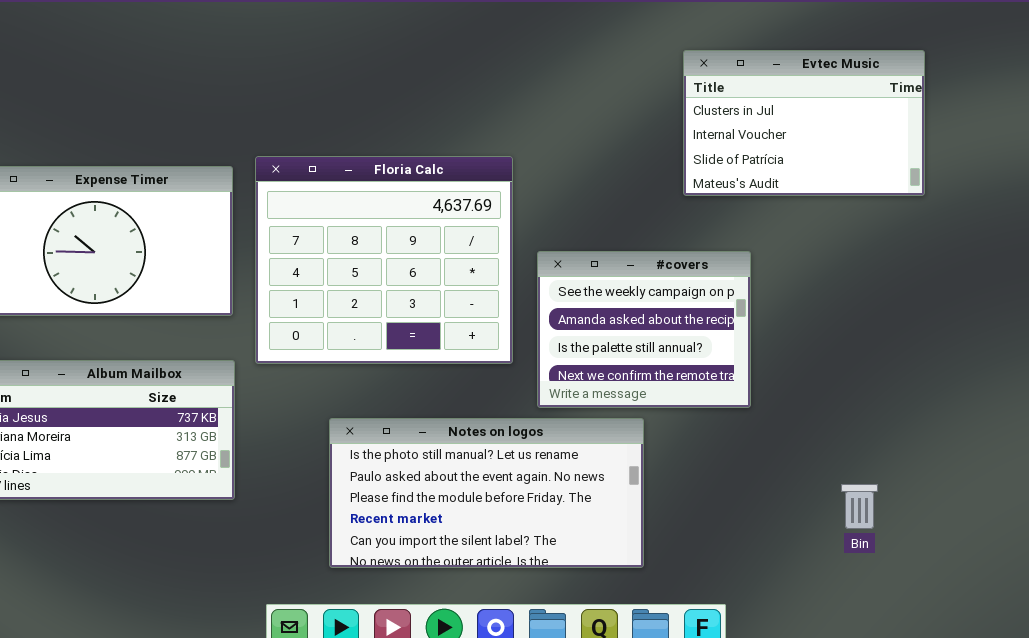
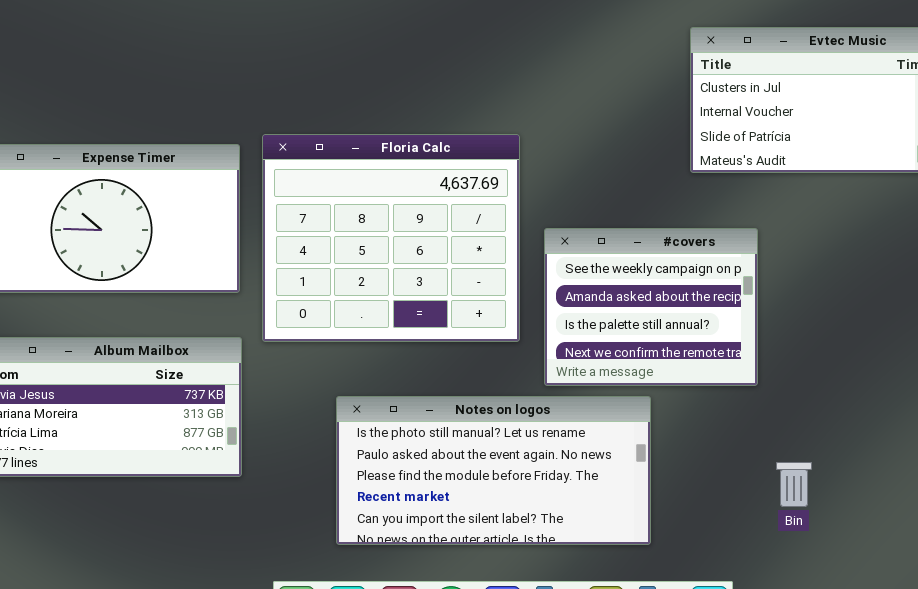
Bin: [841,484,878,529] -> [776,462,812,507], moved

